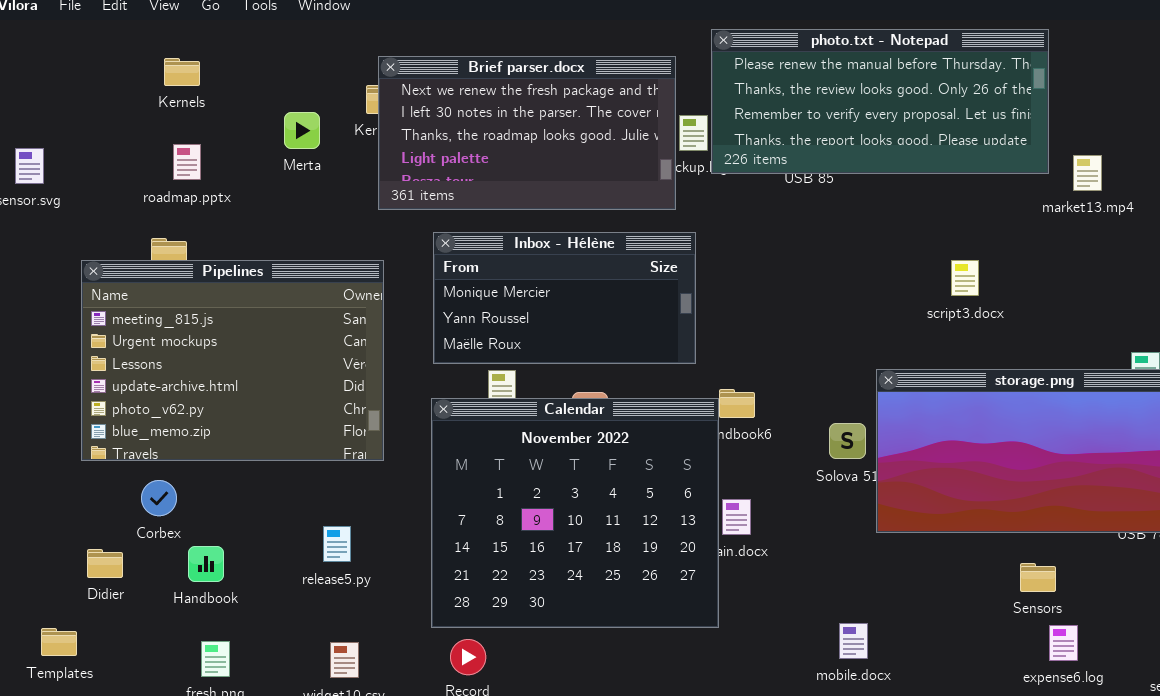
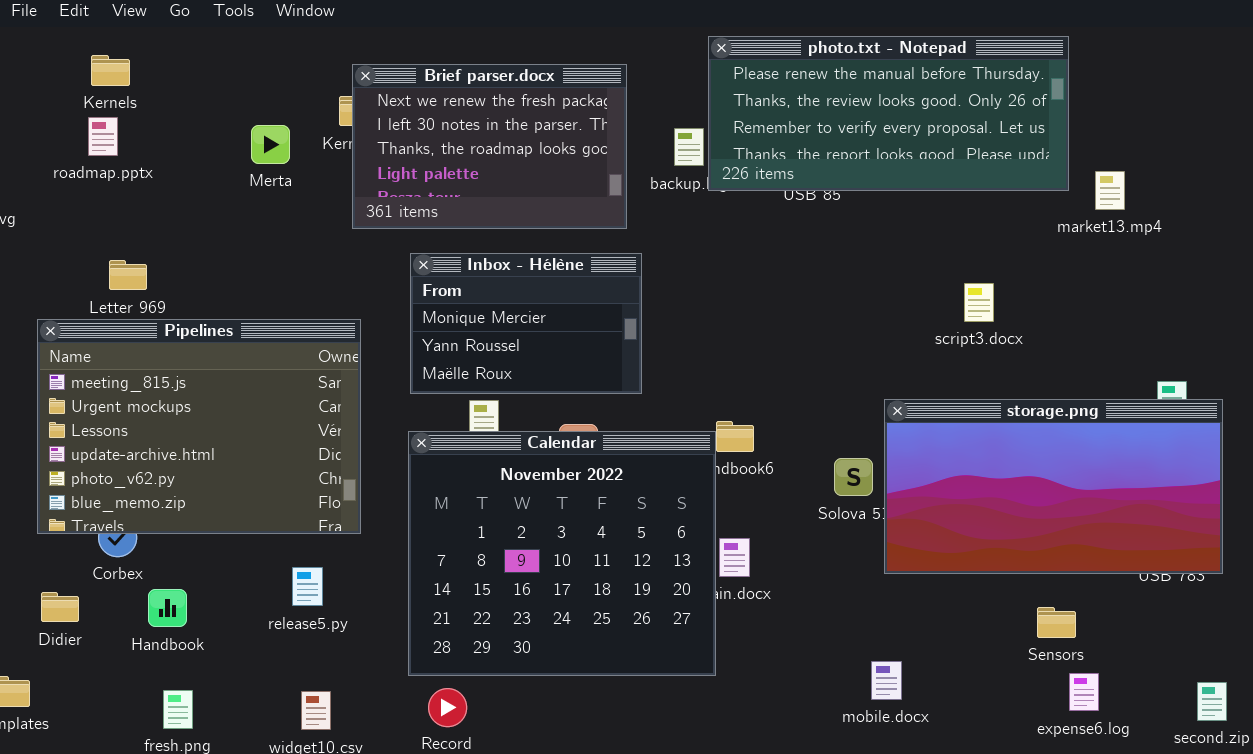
Brief parser.docx: [378,56,676,210] -> [352,64,627,229], resized
Kernels: [164,58,200,86] -> [91,55,130,86], moved
roadmap.pptx: [173,144,201,180] -> [88,117,118,156], moved
Inbox - Hélène: [433,232,696,364] -> [410,253,642,394], resized
Pipelines: [81,260,384,461] -> [37,319,361,534], moved
mobile.docx: [839,623,868,659] -> [871,661,902,700], moved

